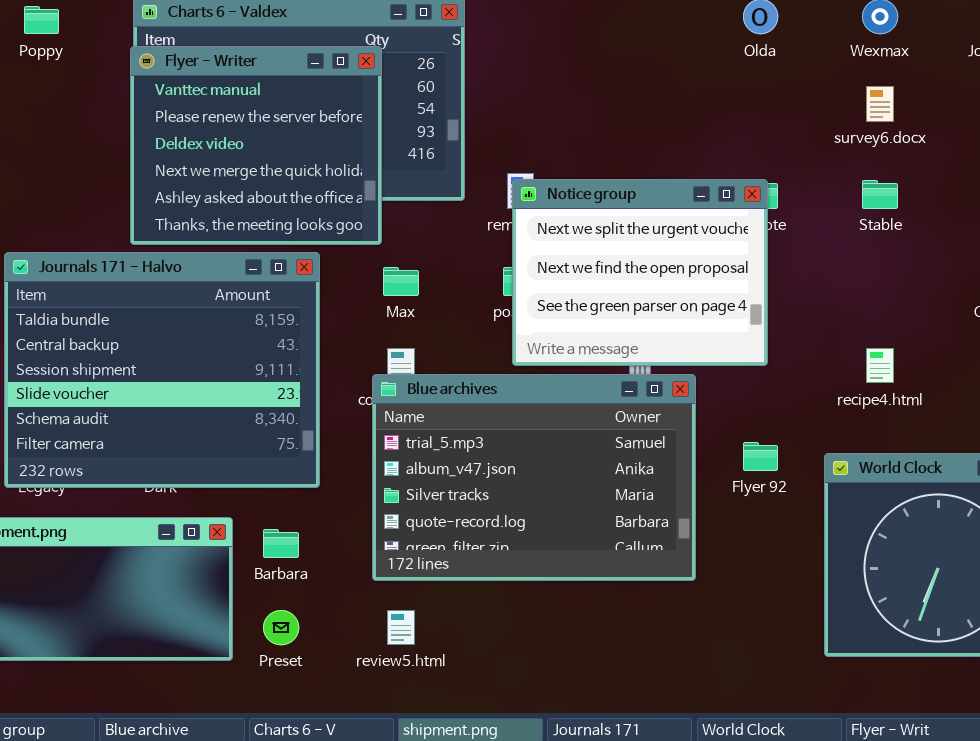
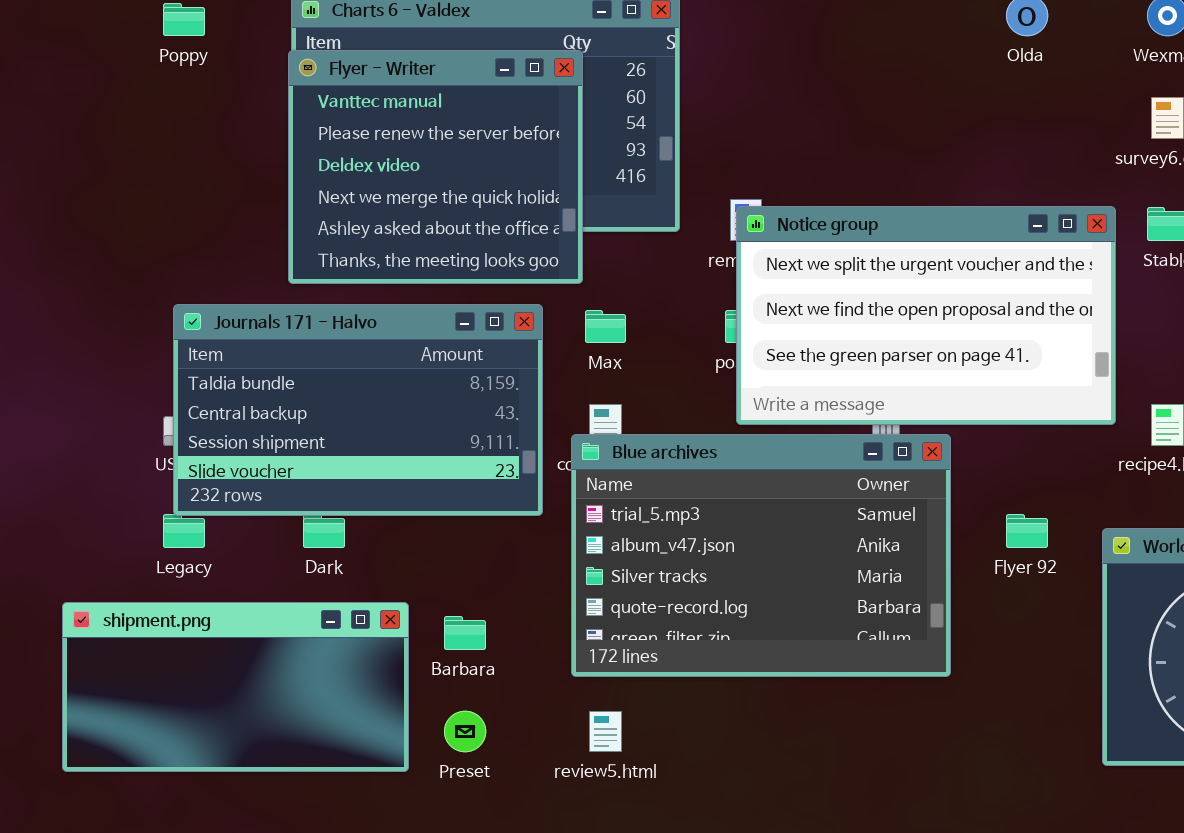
Notice group: [512,179,768,366] -> [736,206,1116,425], resized
Journals 171 - Halvo: [4,252,320,488] -> [173,304,543,516], moved, resized

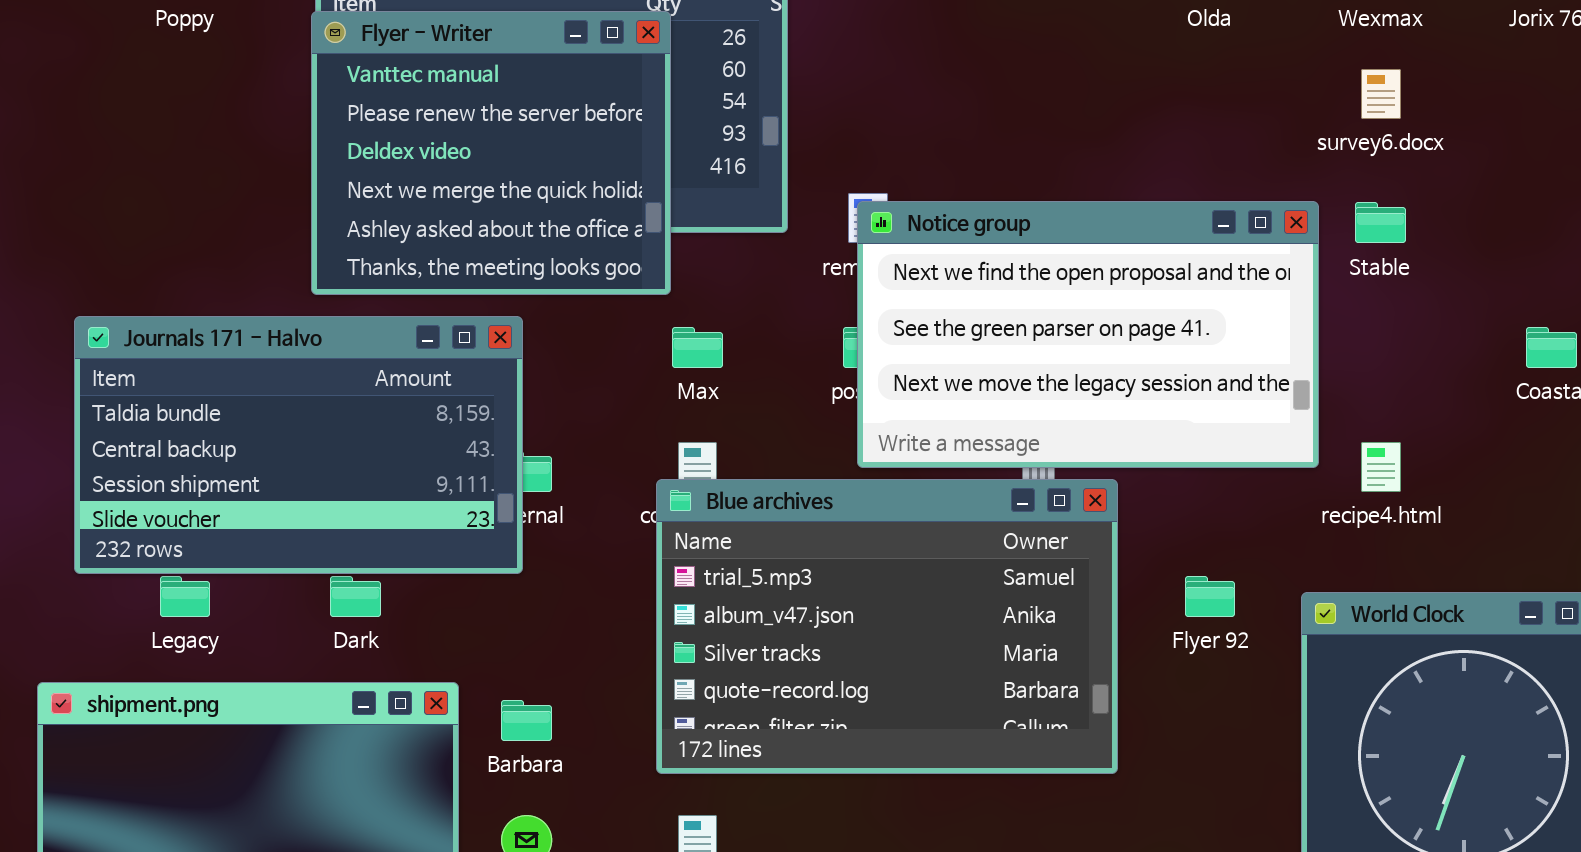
Notice group: [736,206,1116,425] -> [857,201,1319,468], scrolled down 1 row
Journals 171 - Halvo: [173,304,543,516] -> [74,316,523,574], moved

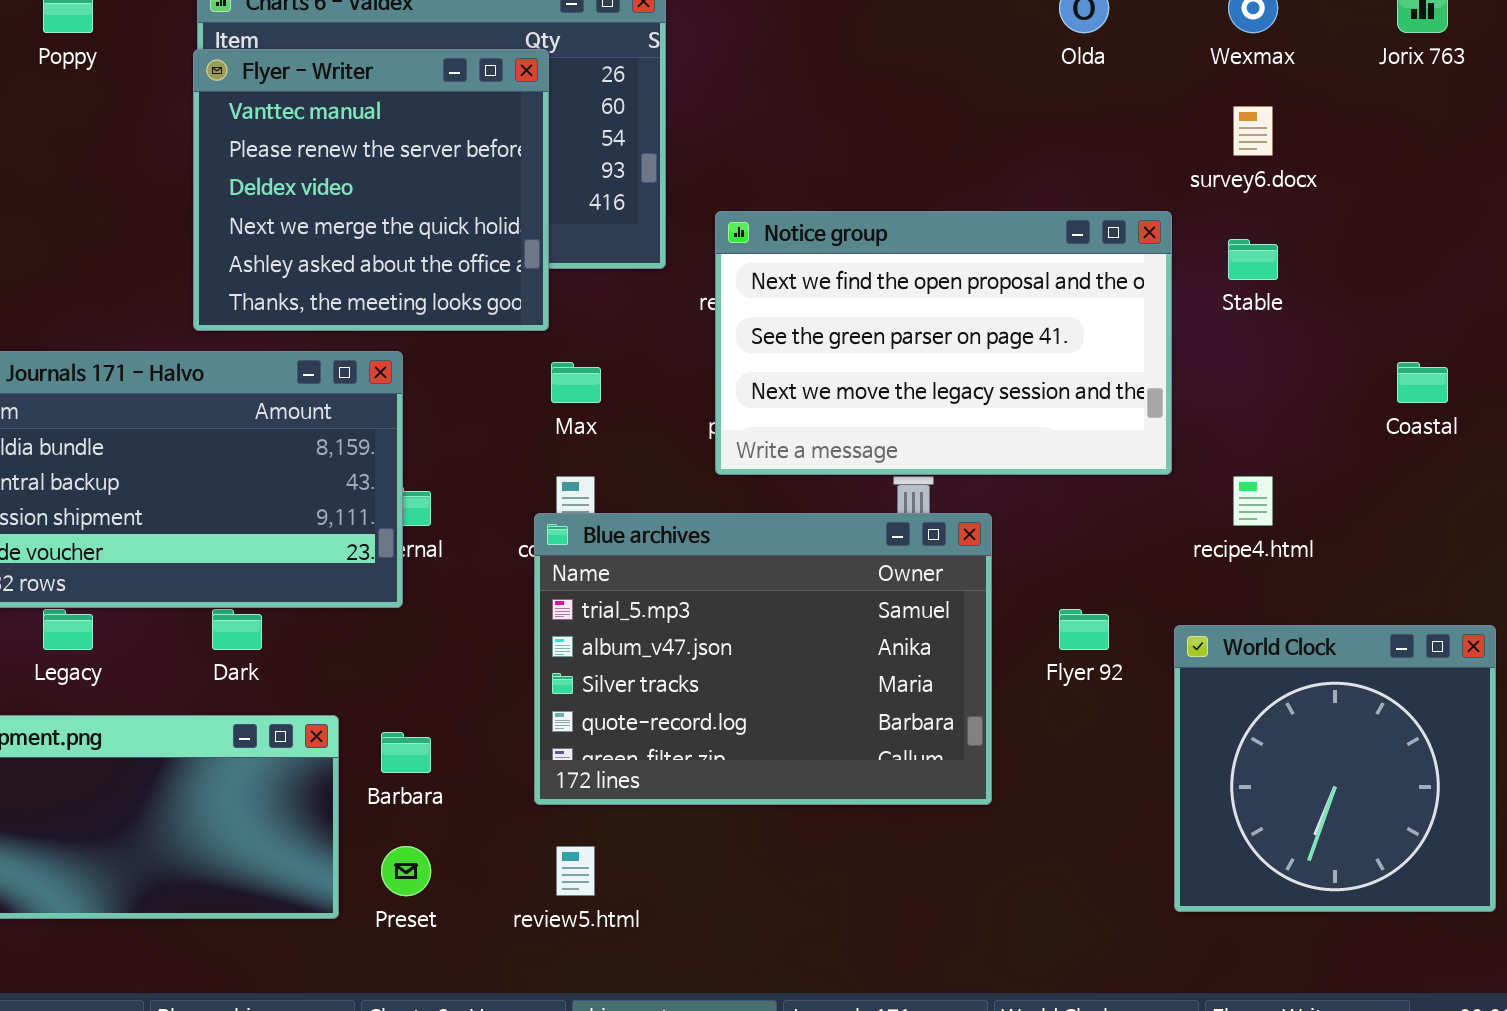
Notice group: [857,201,1319,468] -> [715,211,1172,475], moved

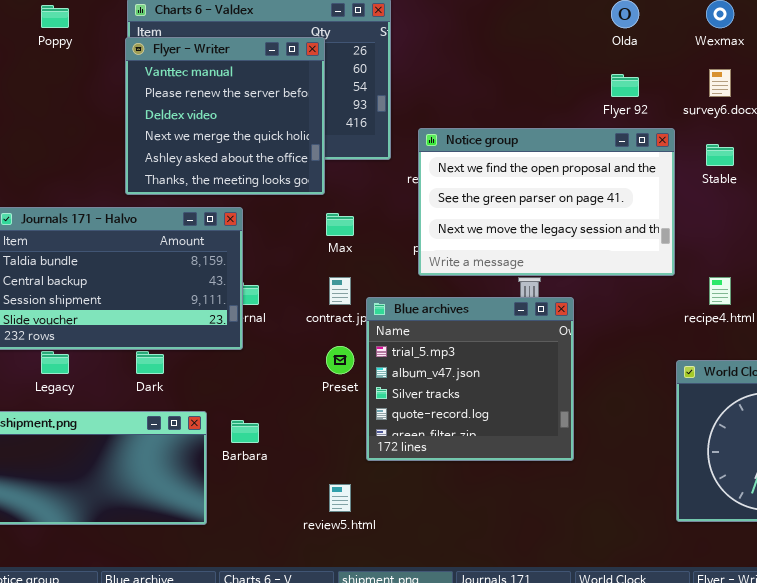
Blue archives: [534,513,992,805] -> [366,297,574,461], resized
Flyer 92: [1059,609,1109,650] -> [611,74,639,97], moved
Preset: [381,846,431,896] -> [326,346,354,374], moved

